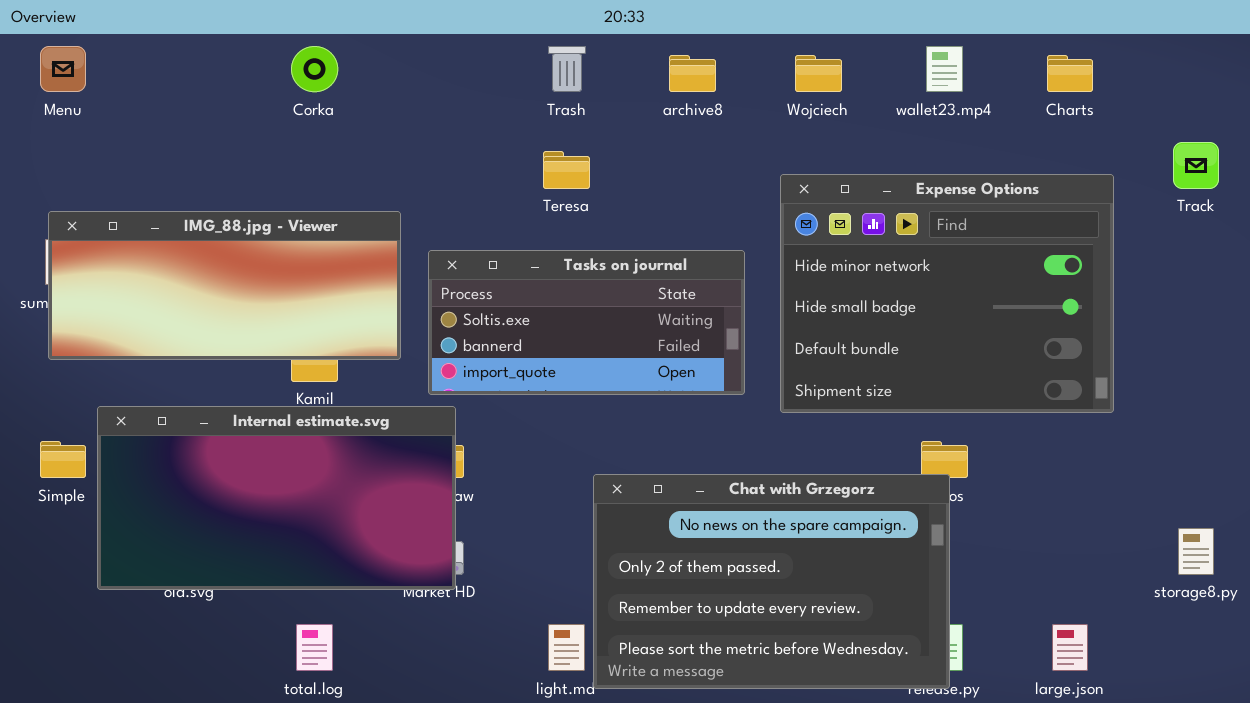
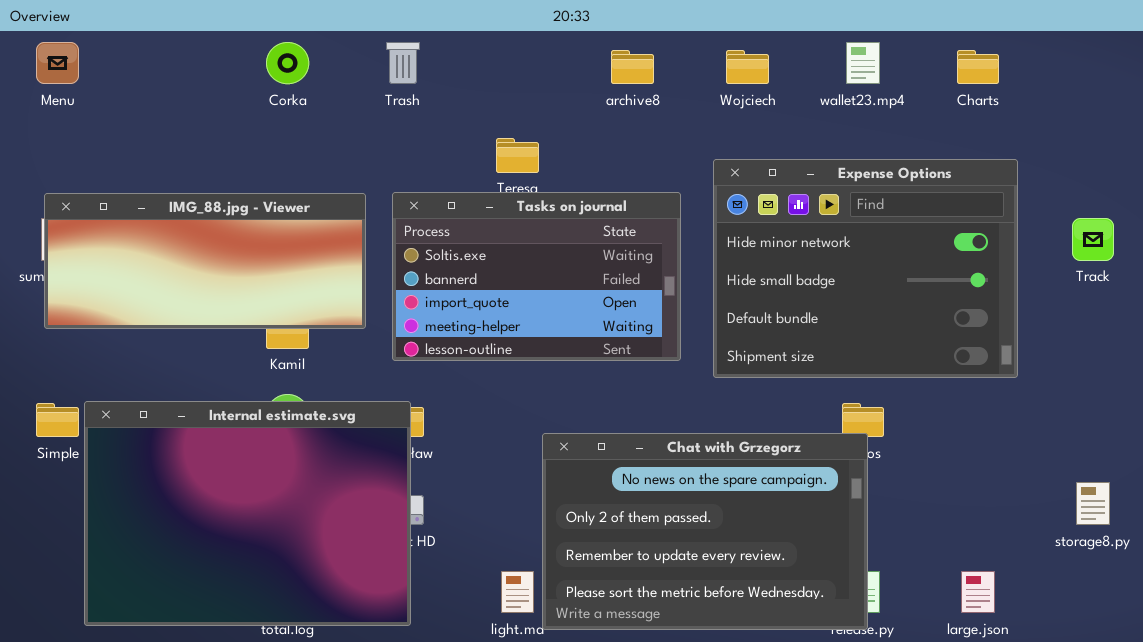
Trash: [548,46,586,92] -> [386,42,420,84], moved
Track: [1173,142,1219,189] -> [1072,218,1114,261], moved
Tasks on journal: [428,250,745,395] -> [392,192,681,361], resized
Internal estimate.svg: [97,406,456,590] -> [84,401,411,626], moved, resized

